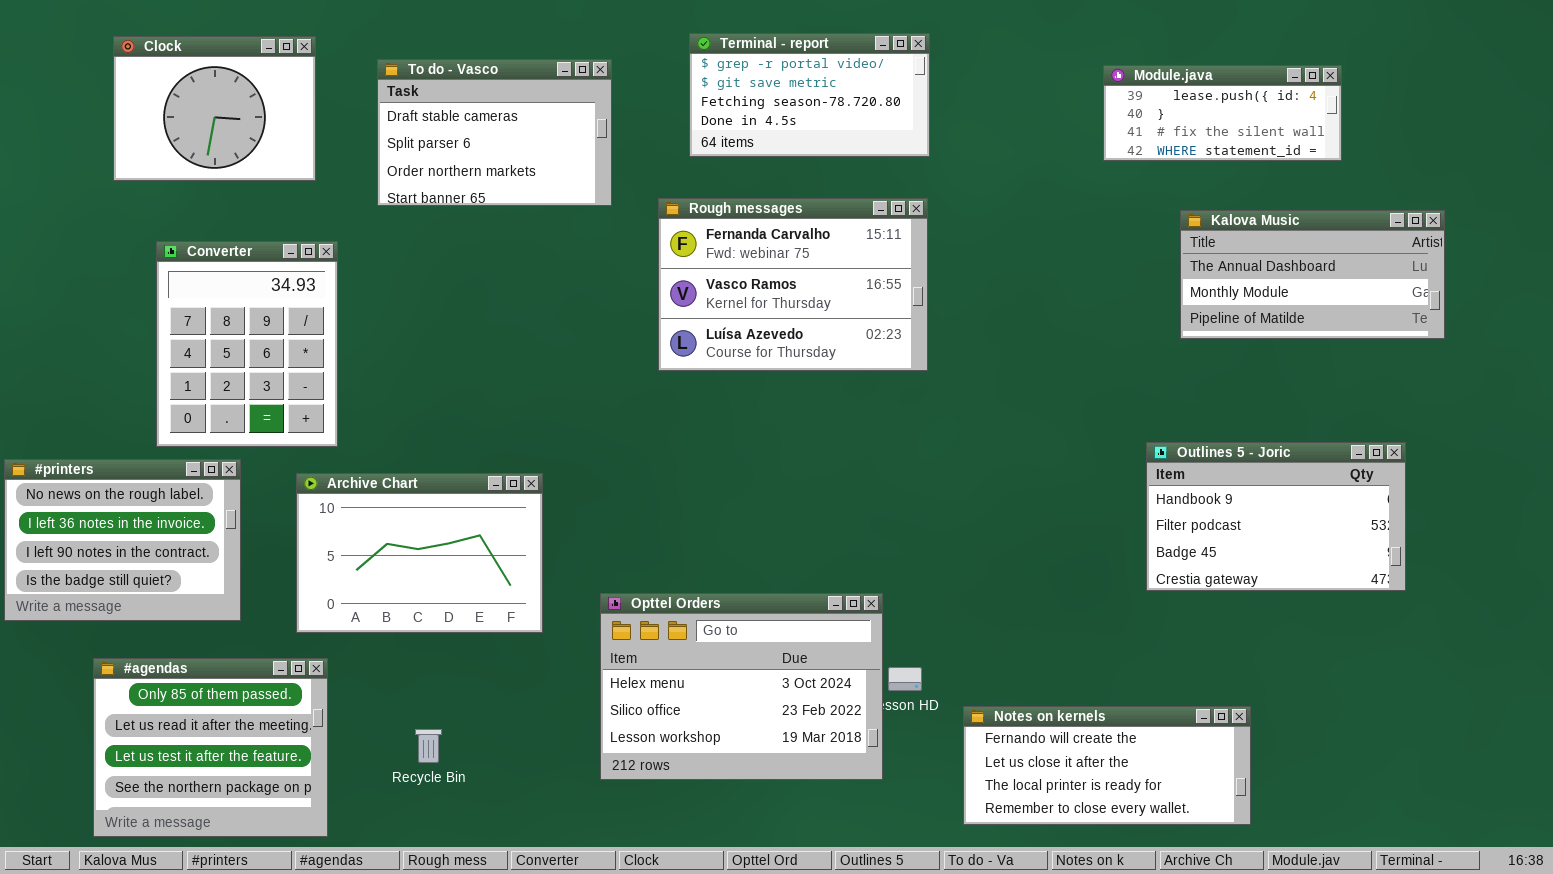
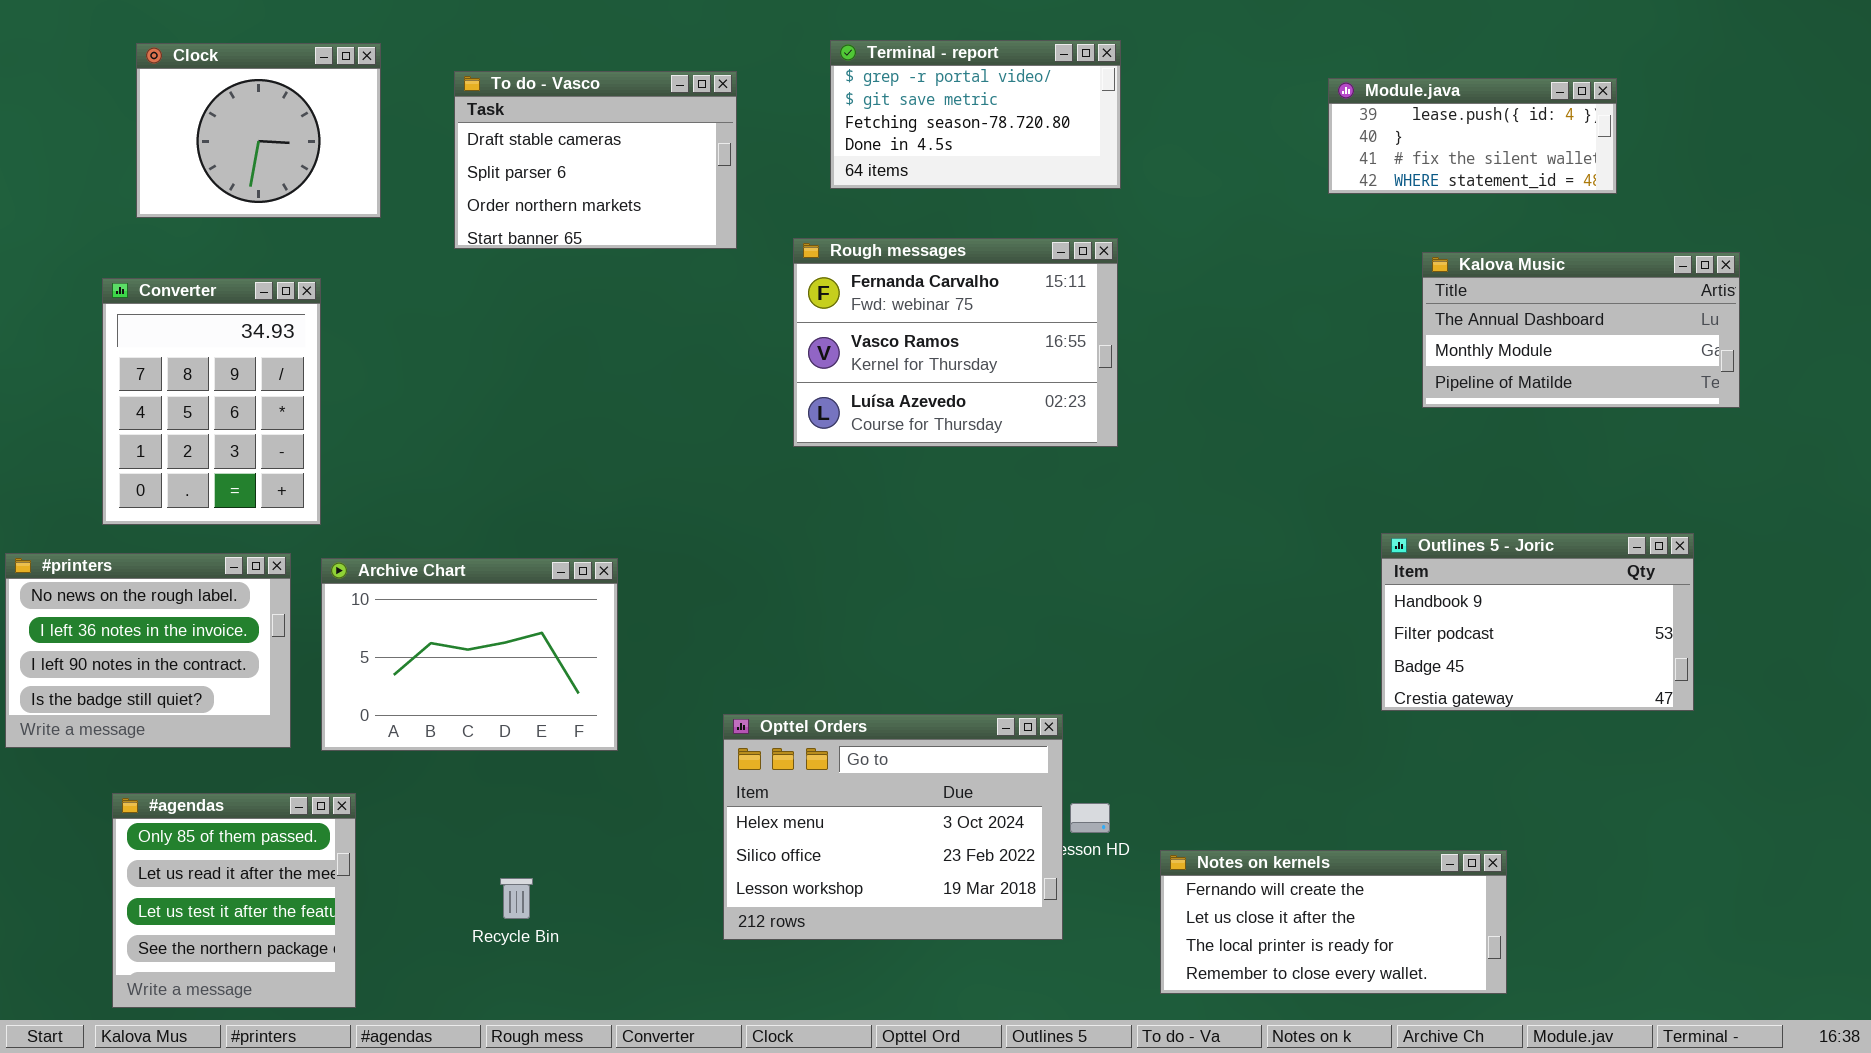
Converter: [156,241,338,447] -> [102,278,321,525], moved
Archive Chart: [296,473,543,633] -> [321,558,618,751], moved
#agendas: [93,658,328,837] -> [112,793,356,1008], resized

